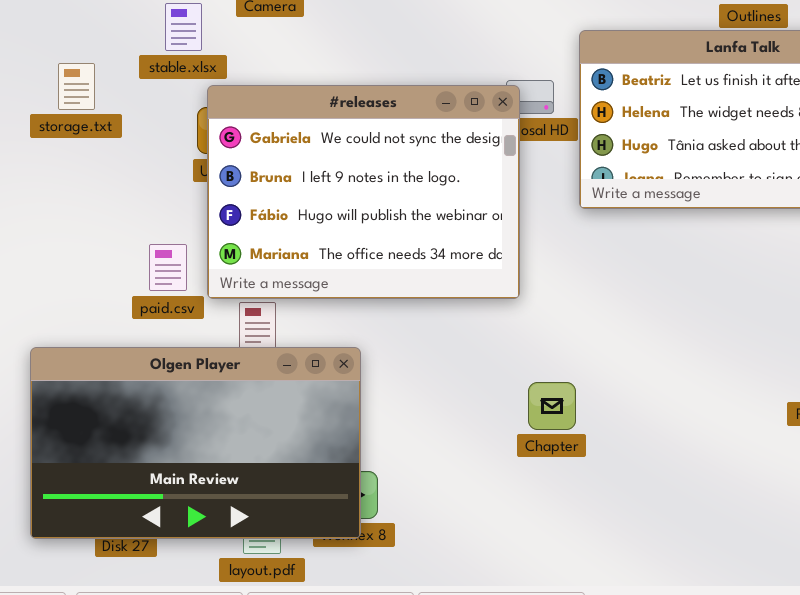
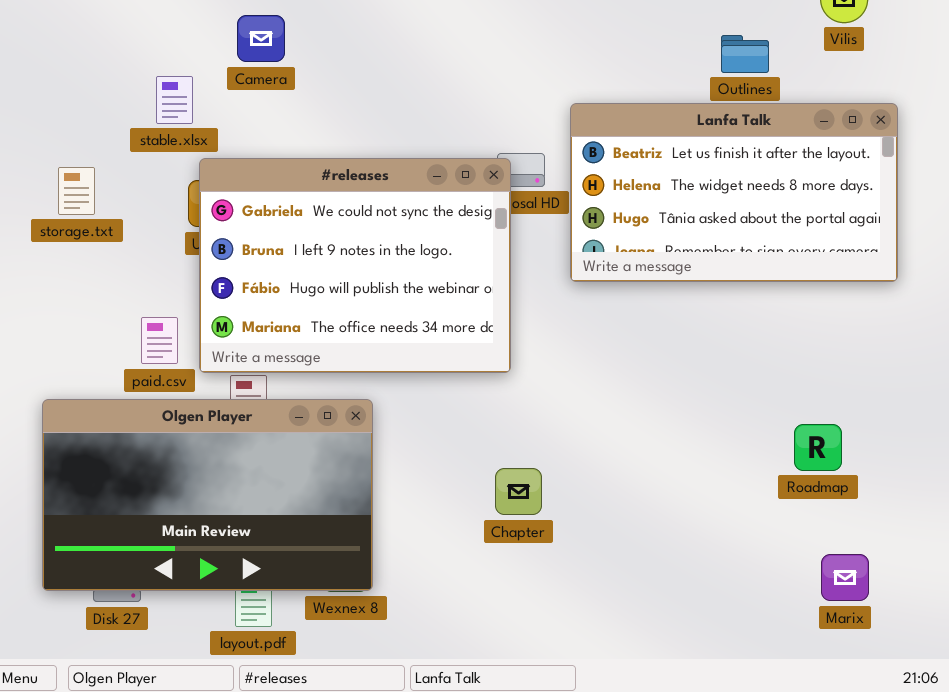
storage.txt: [58,63,95,110] -> [58,167,95,215], moved
Olgen Player: [30,347,361,539] -> [42,399,373,591], moved
Chapter: [528,382,576,430] -> [495,468,542,515], moved

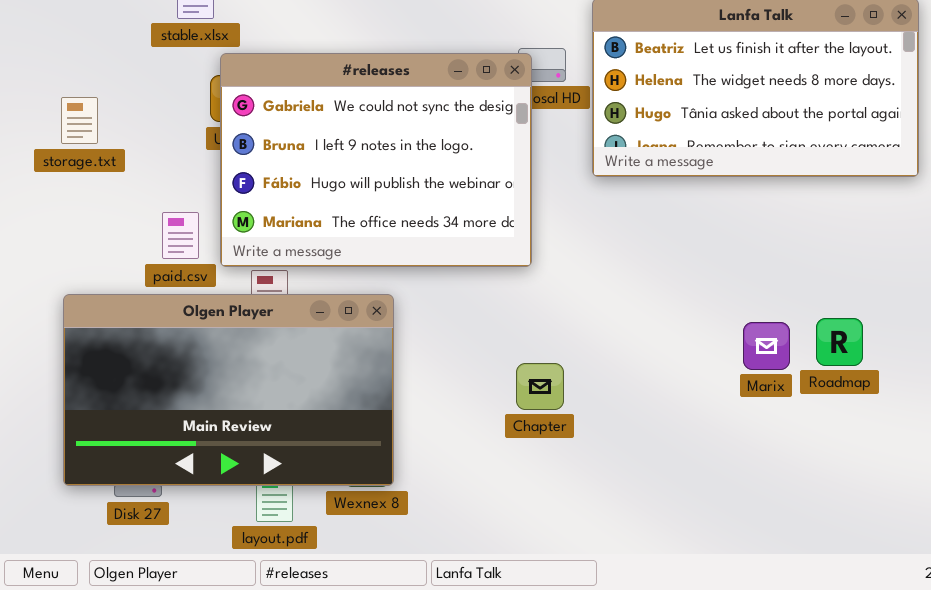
storage.txt: [58,167,95,215] -> [61,97,98,144], moved
Marix: [821,554,869,601] -> [743,322,790,370], moved

